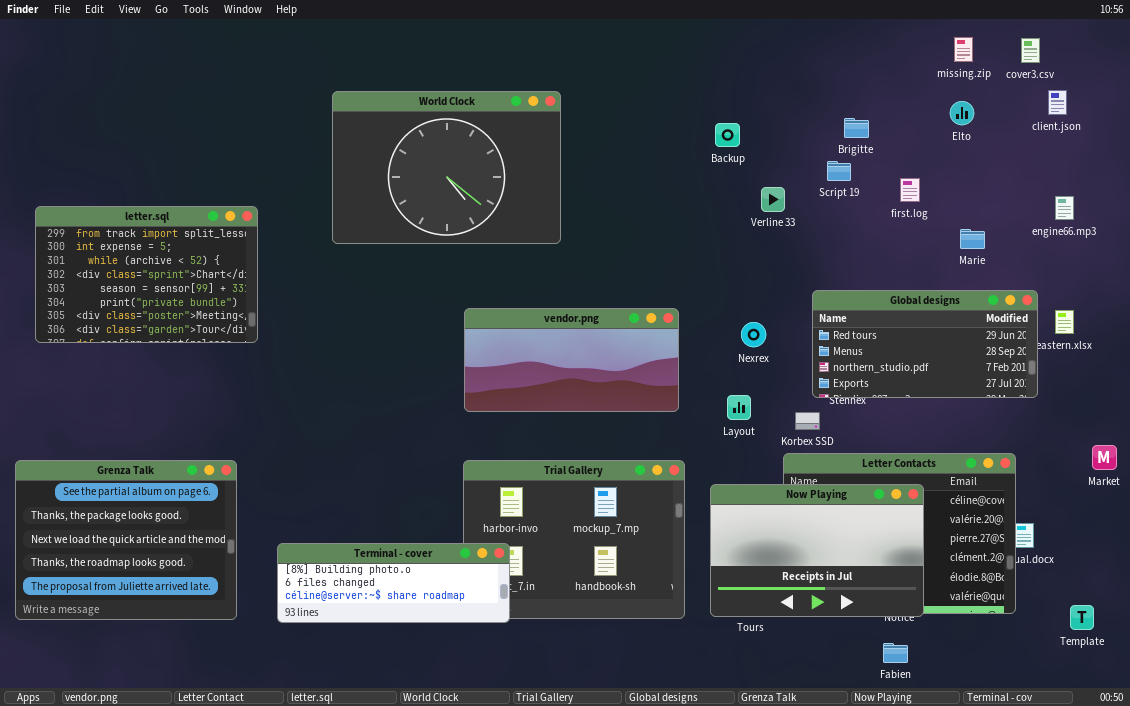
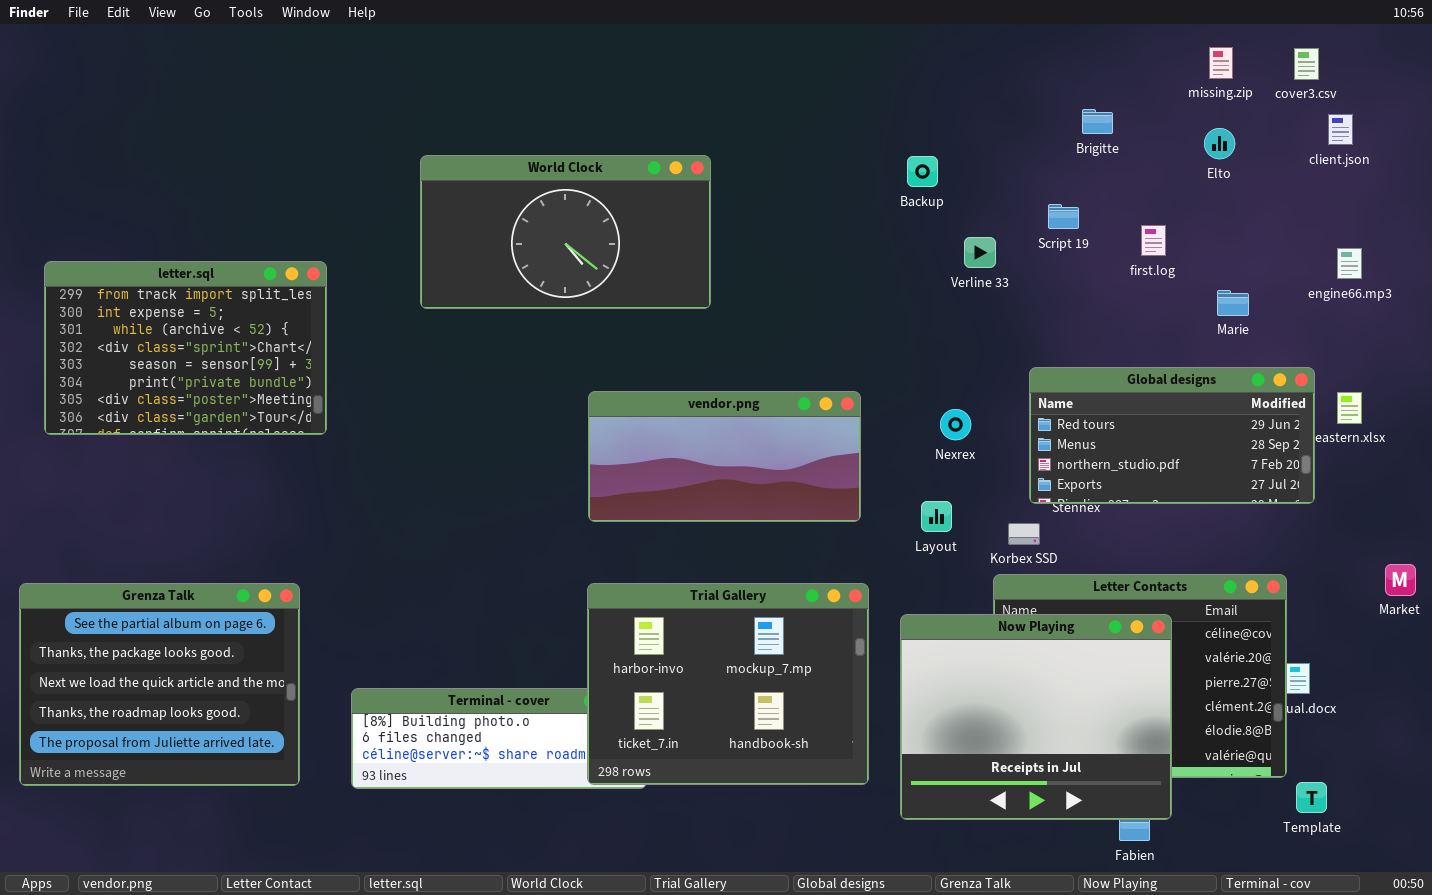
World Clock: [332,91,561,244] -> [420,155,711,309], resized
Brigitte: [844,118,869,138] -> [1082,109,1113,134], moved
Trial Gallery: [463,460,685,619] -> [587,583,869,785], raised
Now Playing: [710,484,924,617] -> [900,614,1172,820], resized
Template: [1070,605,1094,630] -> [1296,782,1327,813], moved

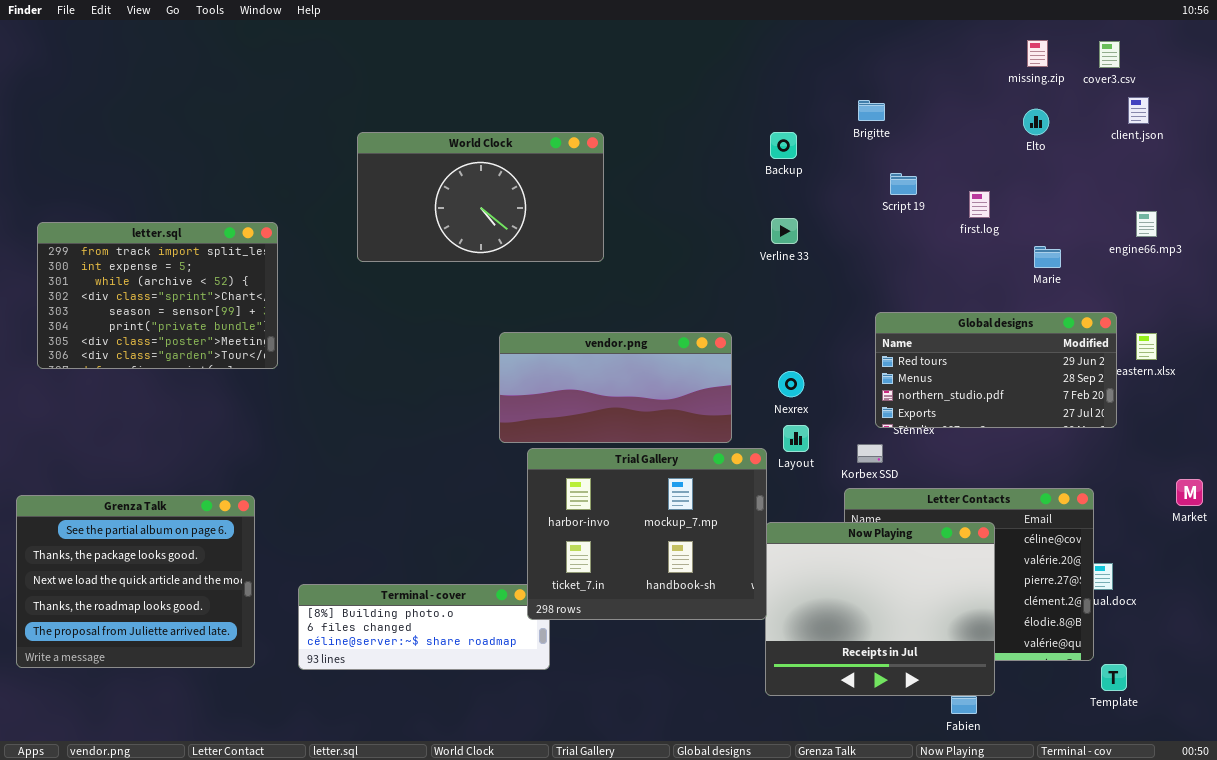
Brigitte: [1082,109,1113,134] -> [858,100,885,121], moved
Verline 33: [964,237,996,268] -> [771,218,798,244], moved
Nexrex: [940,409,971,440] -> [778,371,804,397], moved
Trial Gallery: [587,583,869,785] -> [527,448,767,620], moved

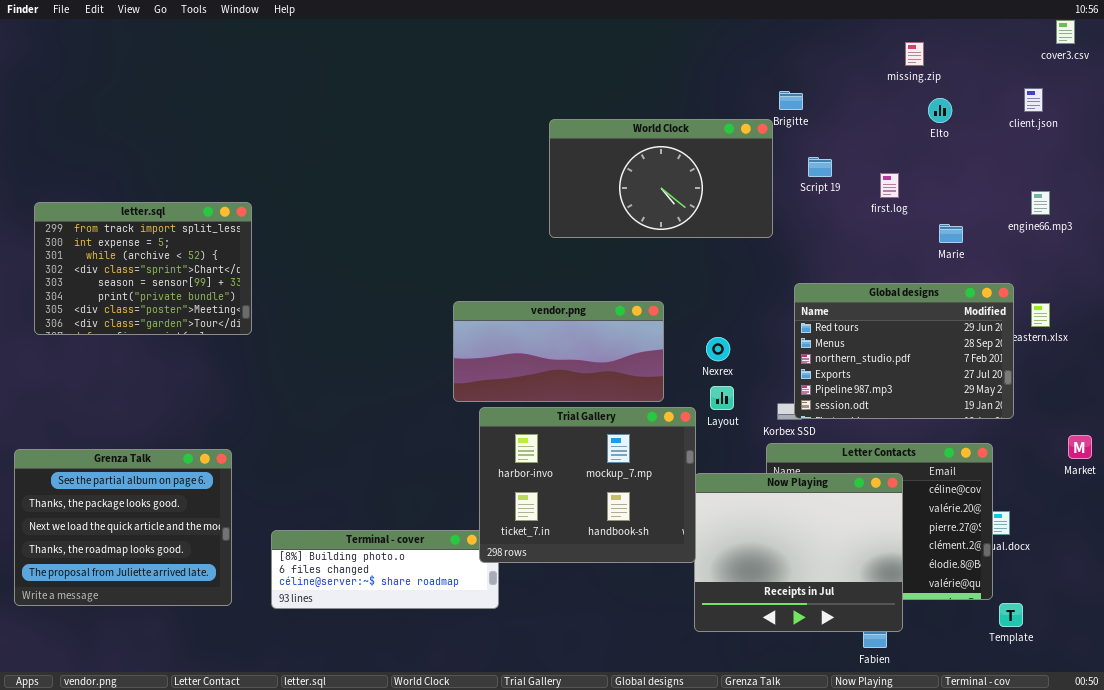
missing.zip: [1027,40,1048,67] -> [905,42,924,66], moved
cover3.csv: [1099,41,1120,68] -> [1056,20,1075,44], moved
World Clock: [357,132,604,262] -> [549,119,773,238], moved
Global designs: [875,312,1117,428] -> [794,283,1014,419], resized

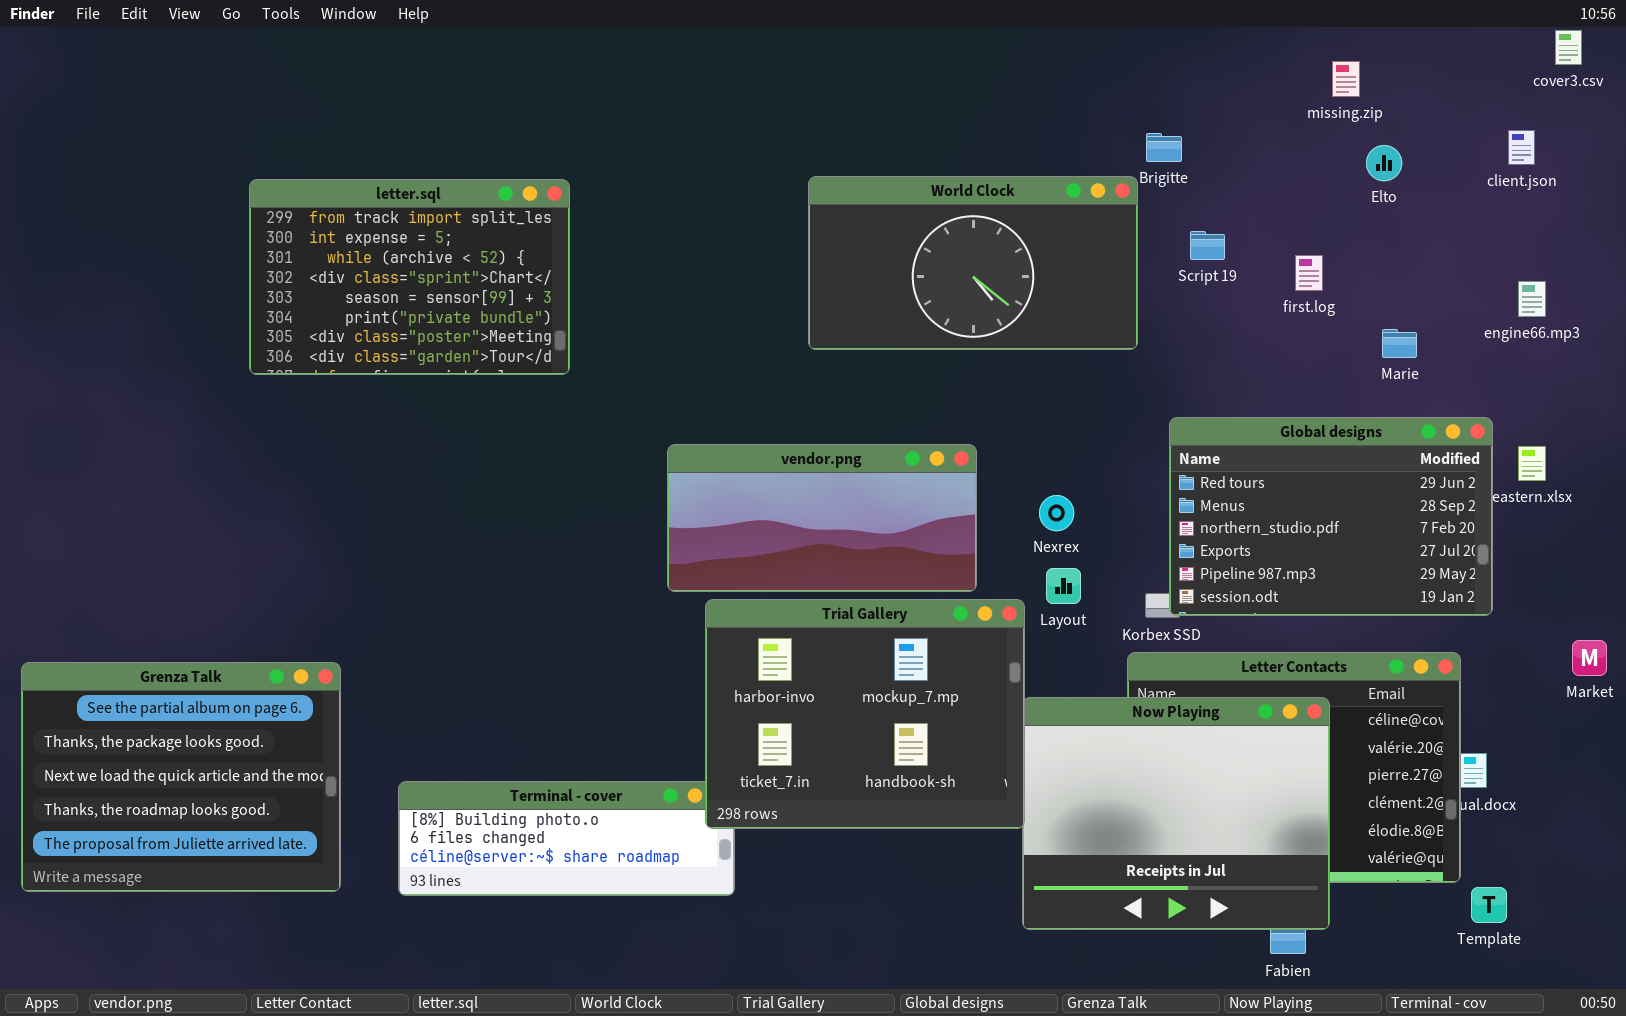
letter.sql: [34,202,252,335] -> [249,179,570,375], moved

